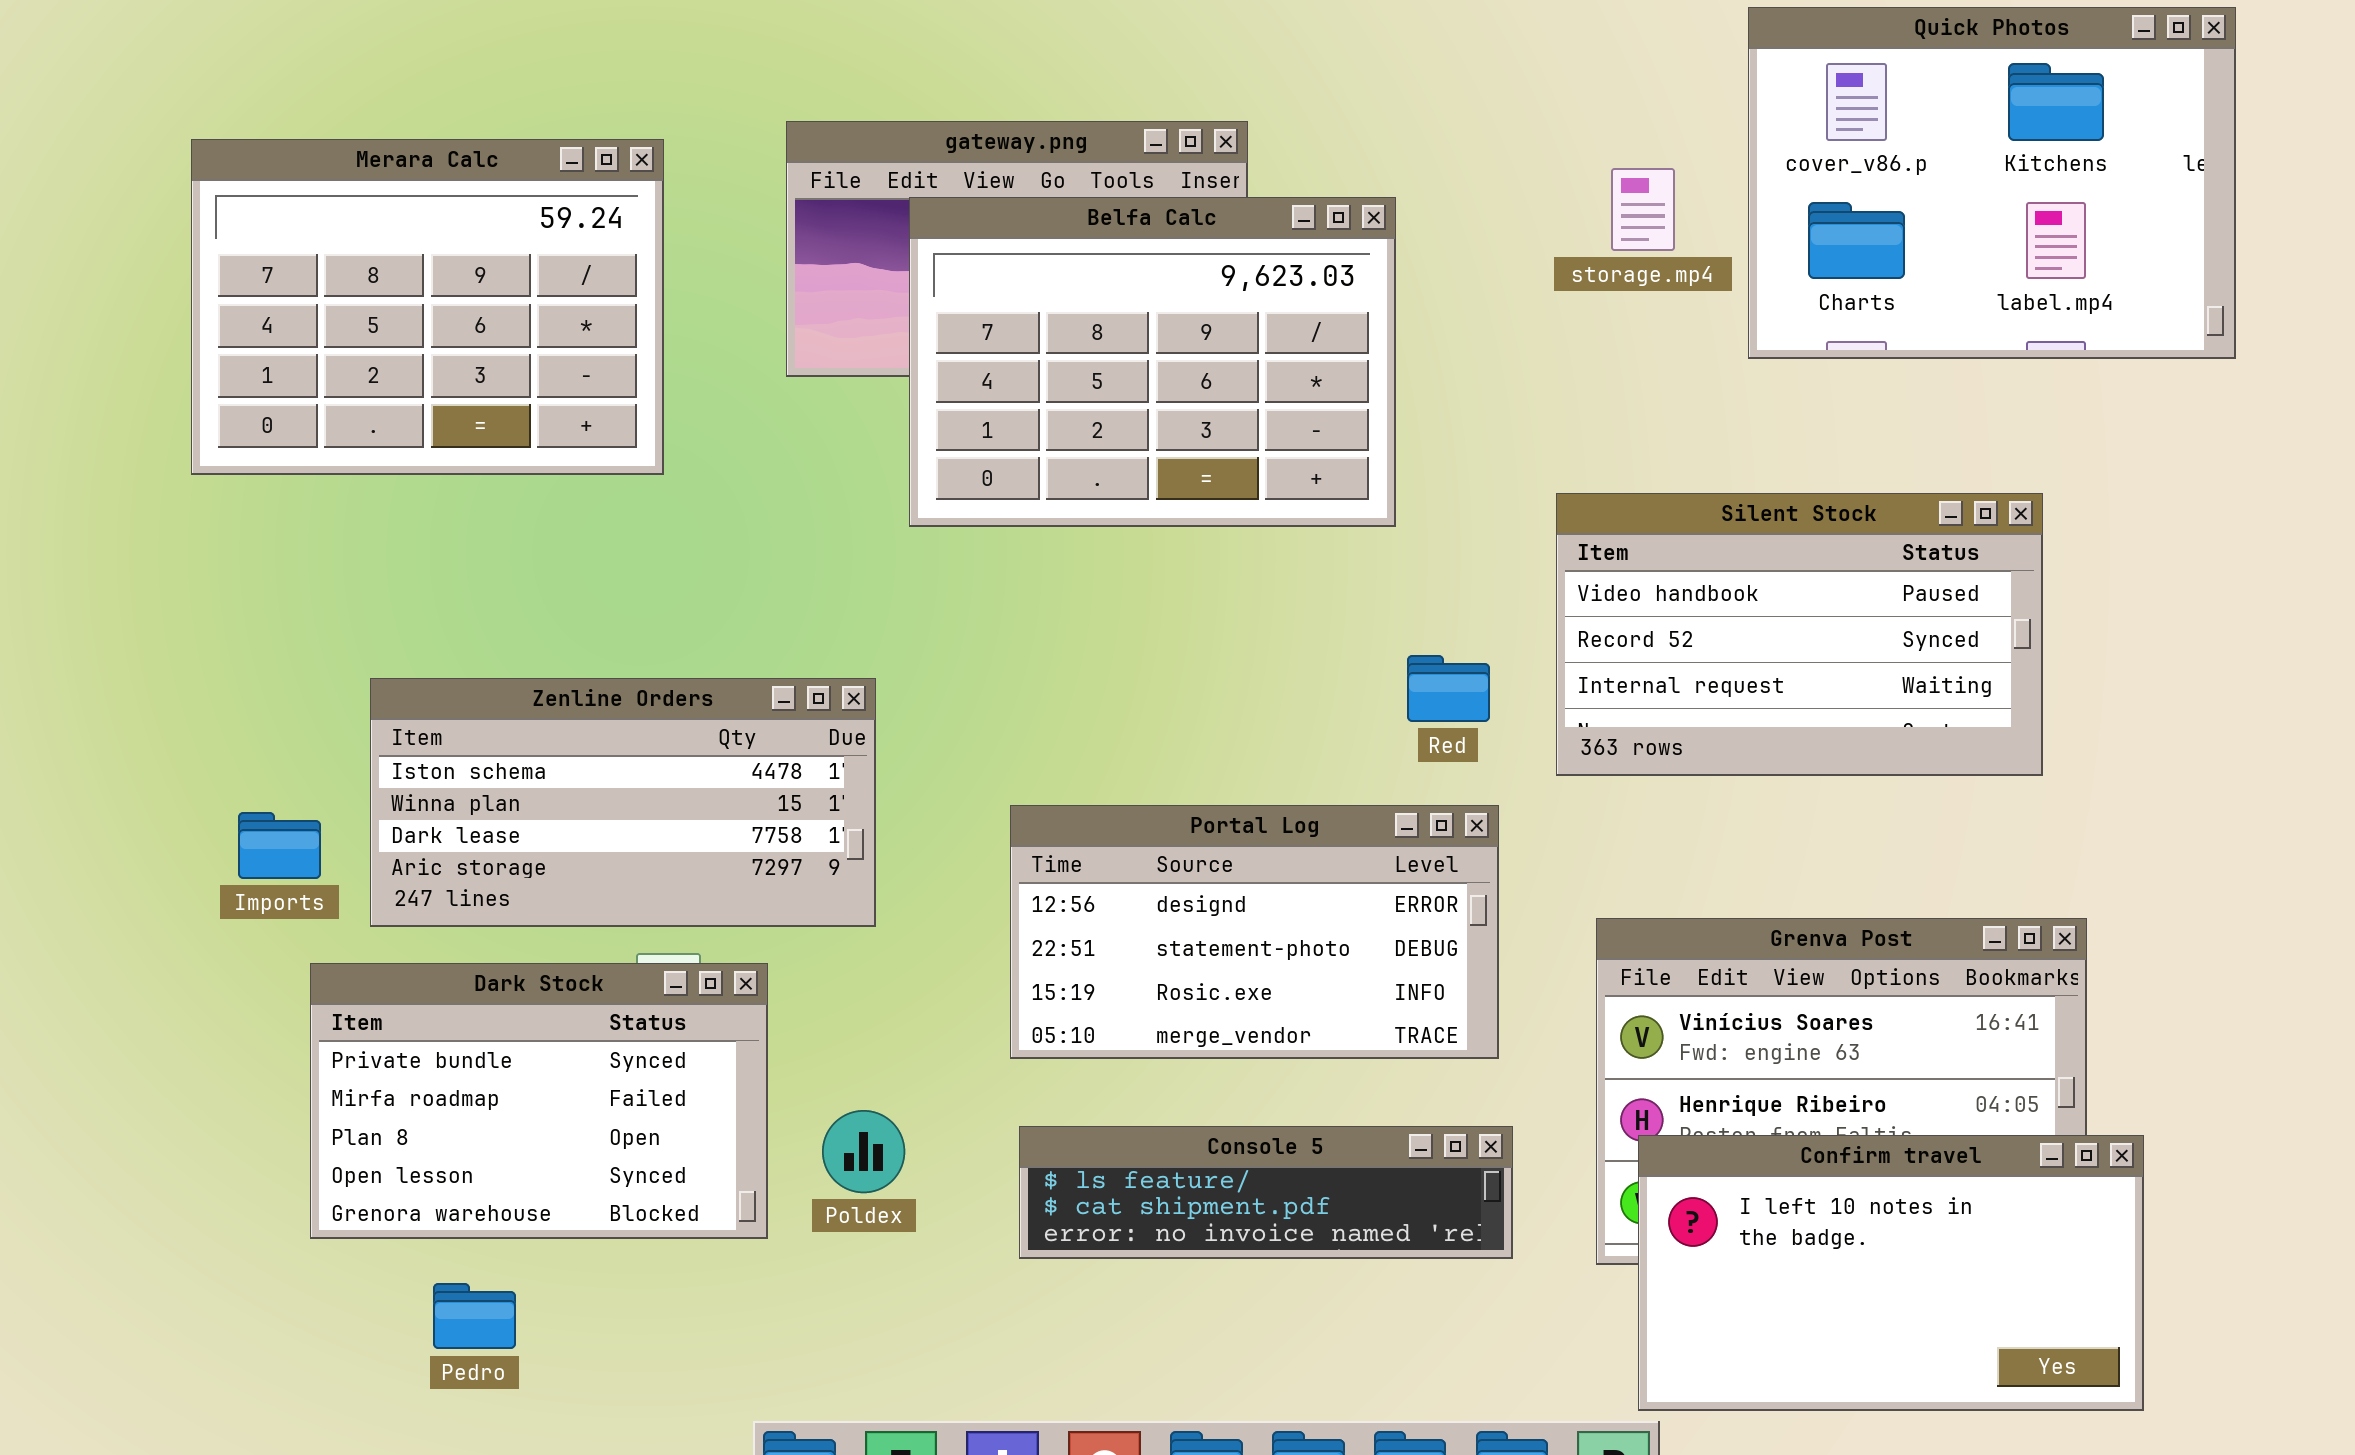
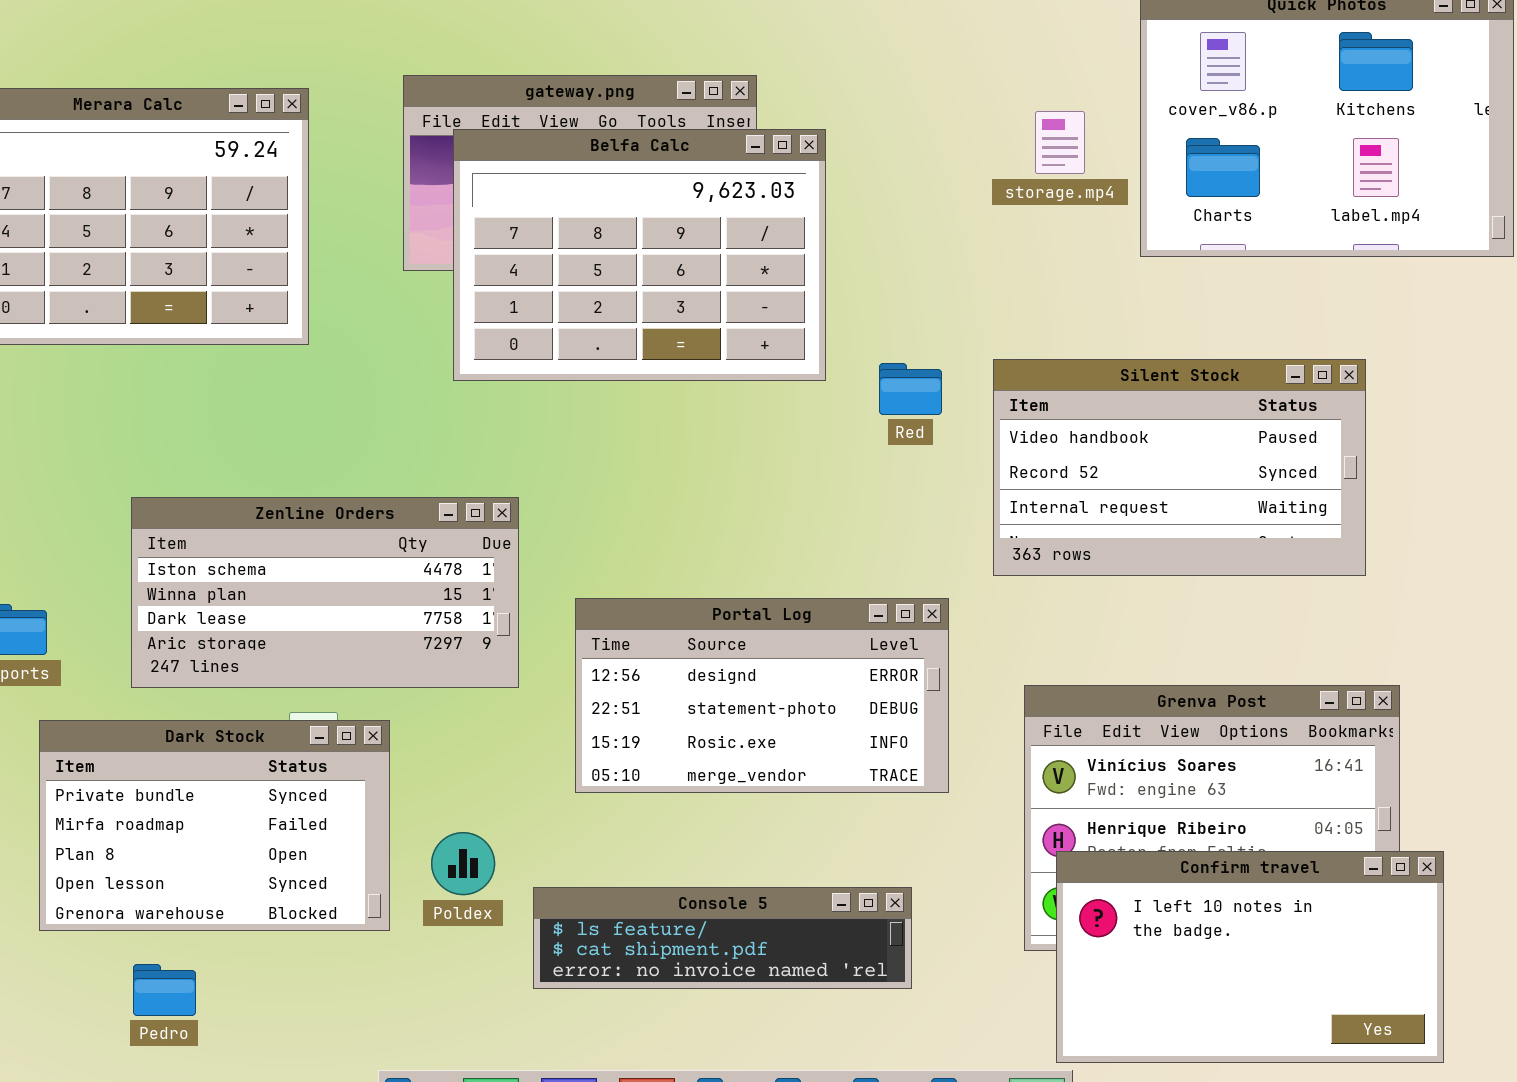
Belfa Calc: [909,197,1396,527] -> [453,129,826,381], moved
Red: [1407,655,1490,722] -> [879,363,942,415], moved
Zenline Orders: [370,678,876,927] -> [131,497,519,688], moved
Console 5: [1019,1126,1513,1259] -> [533,887,912,989], moved

